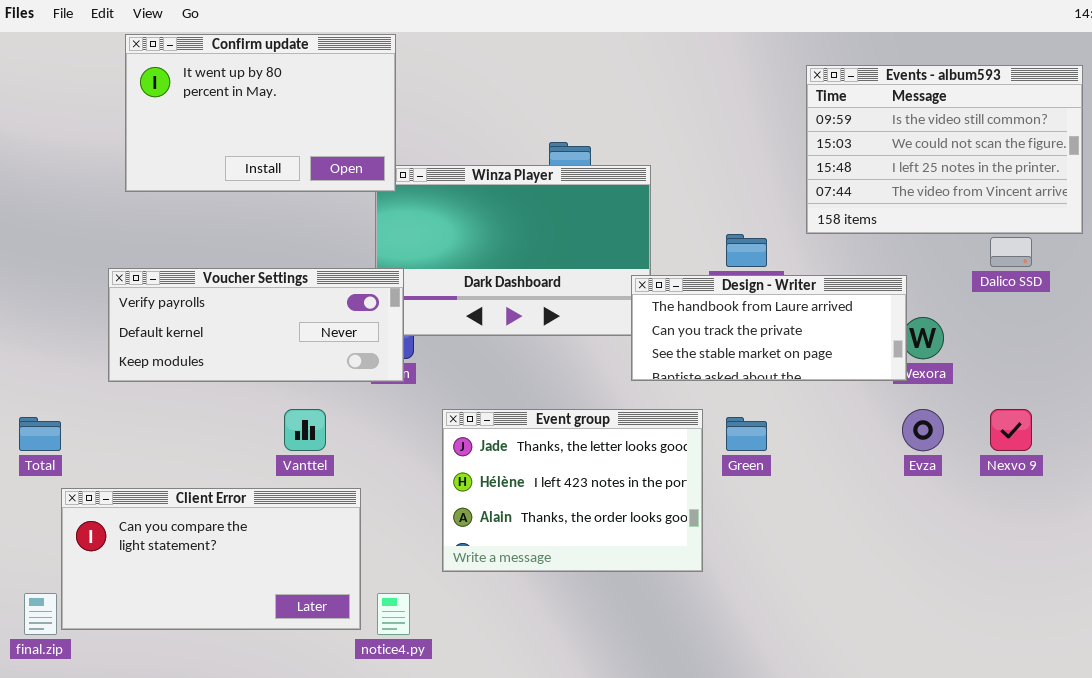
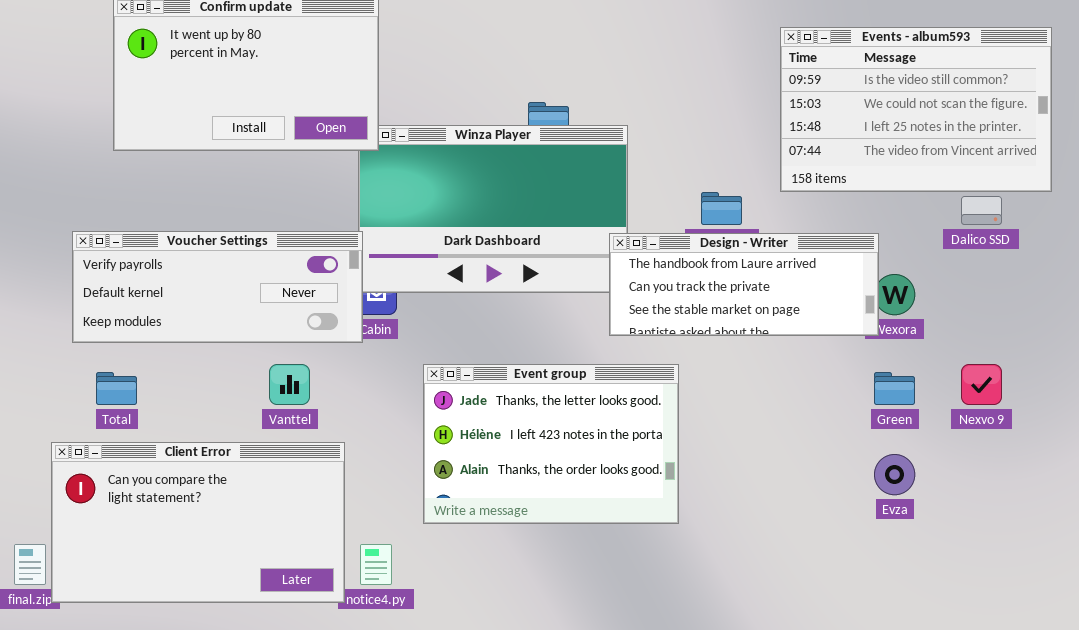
Voucher Settings: [108,268,404,382] -> [72,231,363,343], moved
Evza: [902,409,944,451] -> [874,454,915,495], moved
Total: [19,417,61,451] -> [96,372,137,405], moved
Green: [726,417,767,451] -> [874,372,915,405], moved
Client Error: [61,488,361,630] -> [51,442,345,603], resized

